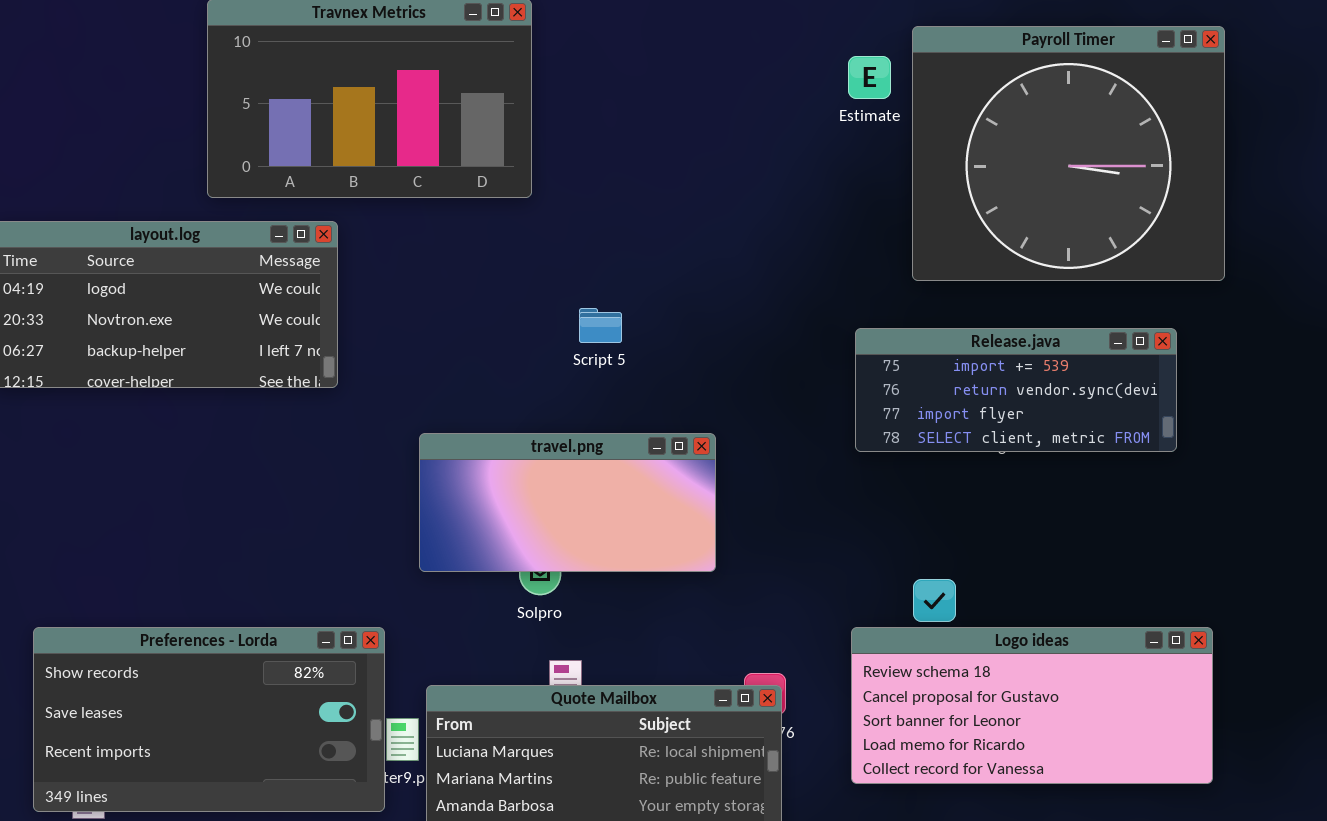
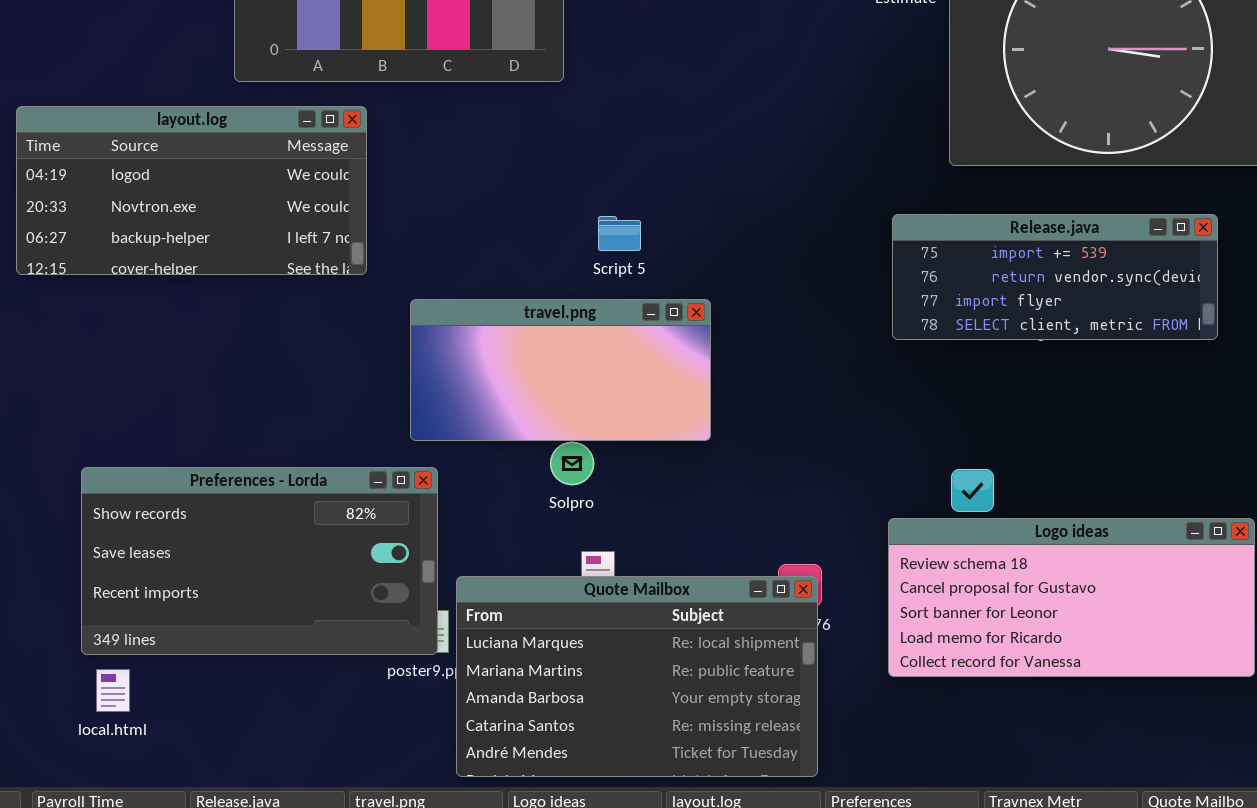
Script 5: [579,308,622,343] -> [598,216,641,251], moved
travel.png: [419,433,716,572] -> [410,299,711,441], moved
Preferences - Lorda: [33,627,385,812] -> [81,467,438,655], moved

